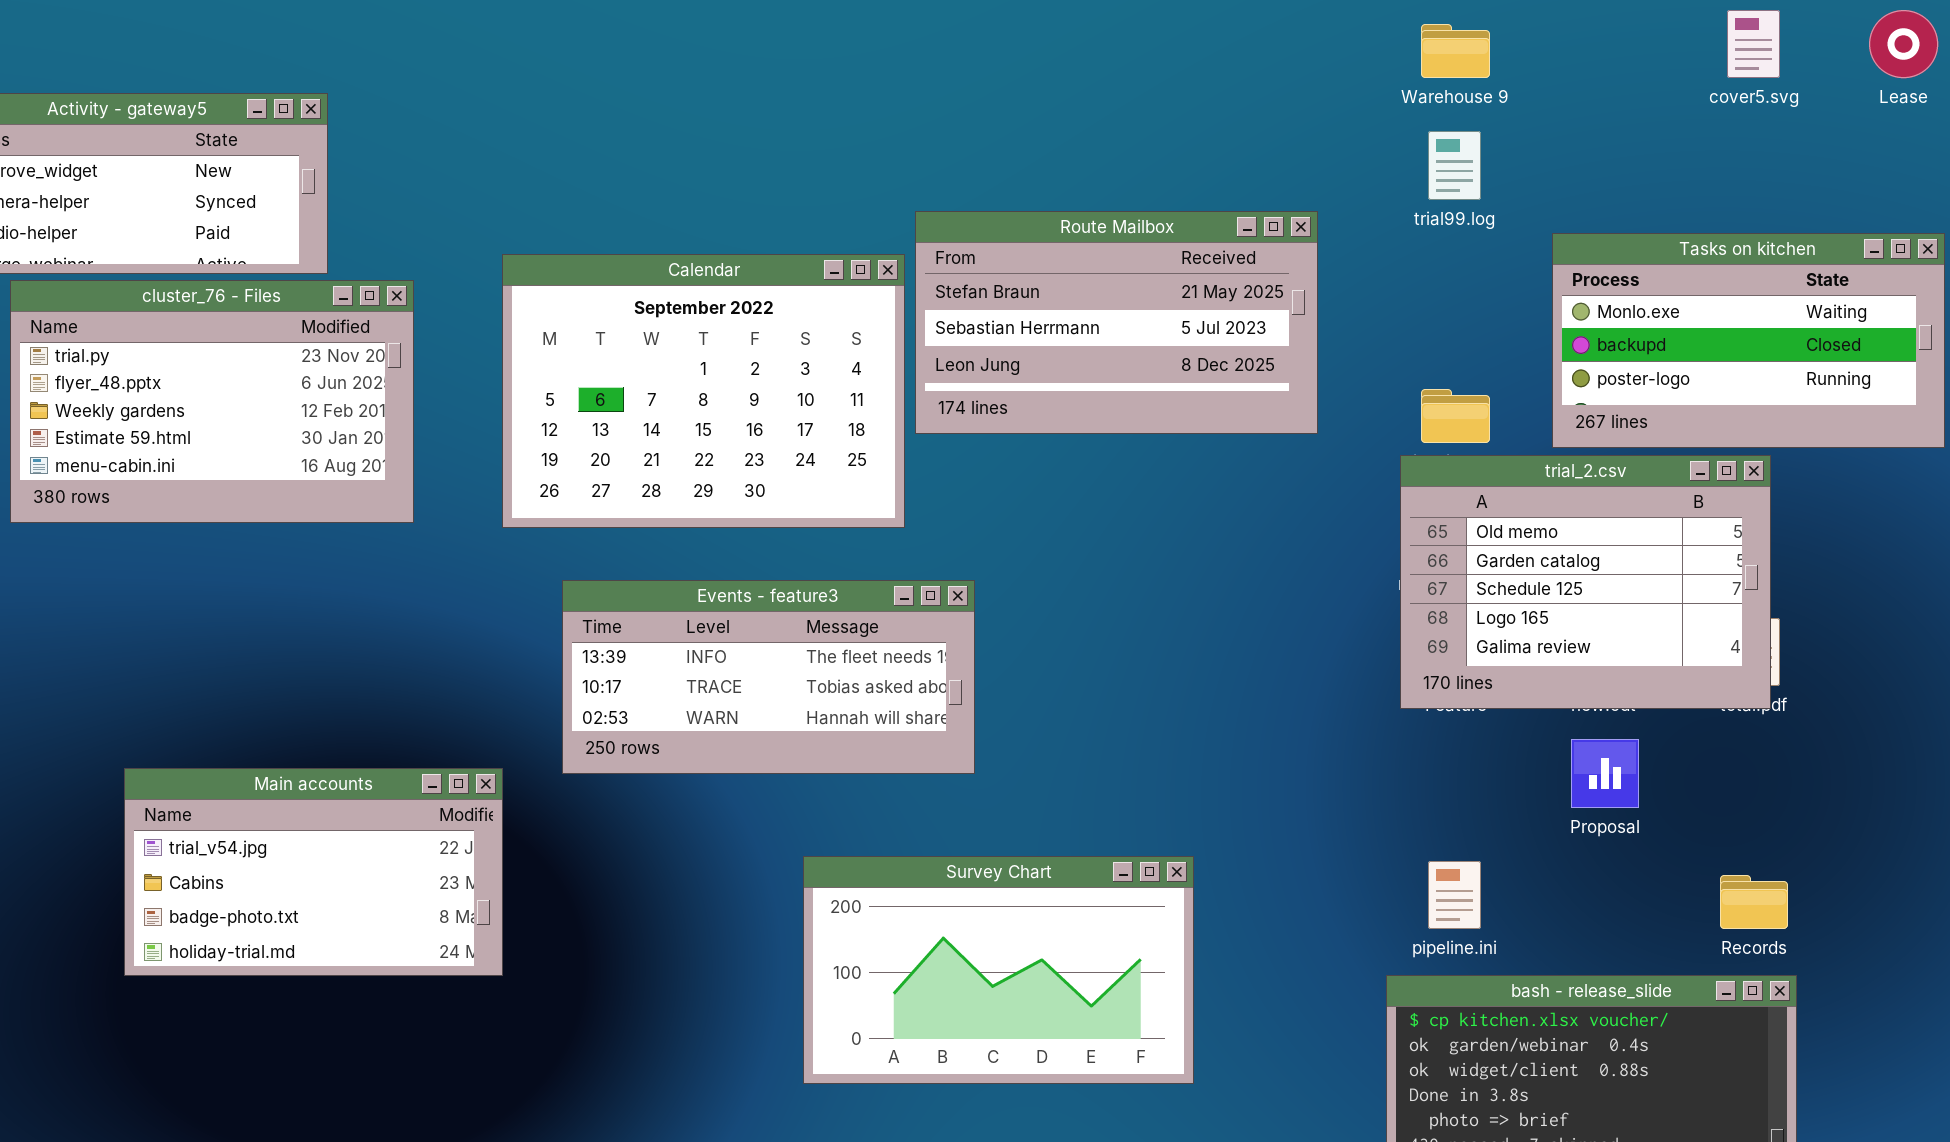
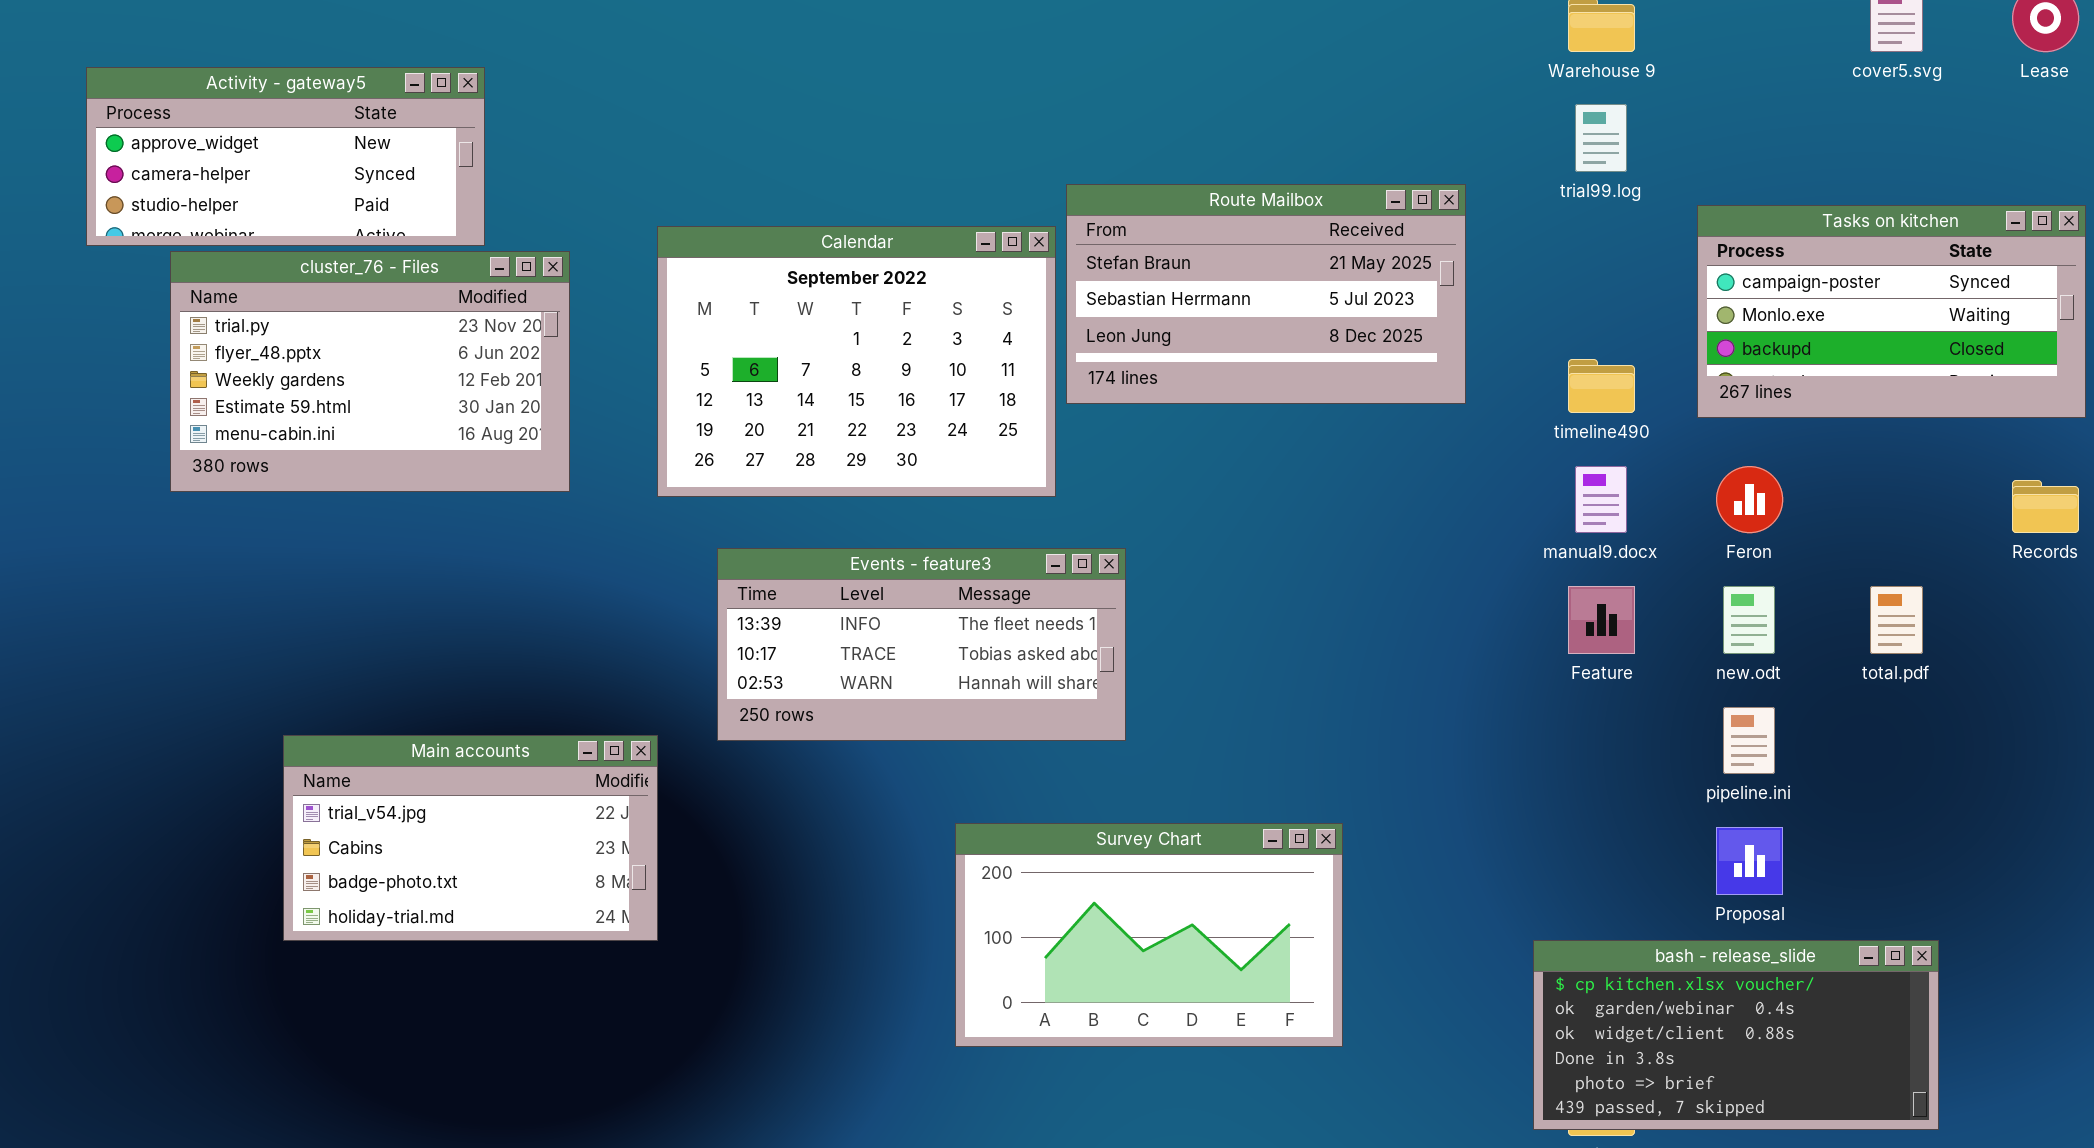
Tasks on kitchen: [1552,233,1945,448] -> [1697,205,2086,418], scrolled up 1 row
trial_2.csv: [1400,455,1771,709] -> none, closed
Proposal: [1571,739,1639,808] -> [1716,827,1783,895], moved
pipeline.ini: [1428,861,1481,929] -> [1723,707,1775,774], moved
Records: [1720,875,1788,929] -> [2012,480,2079,533], moved

